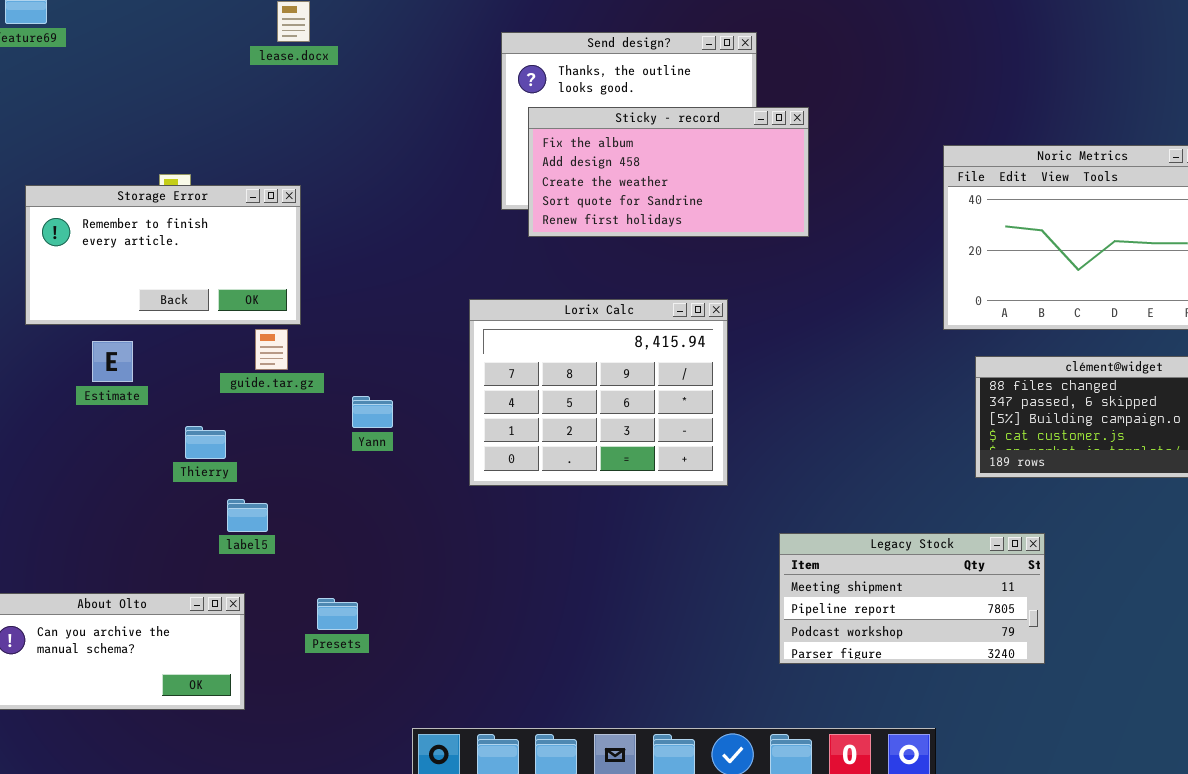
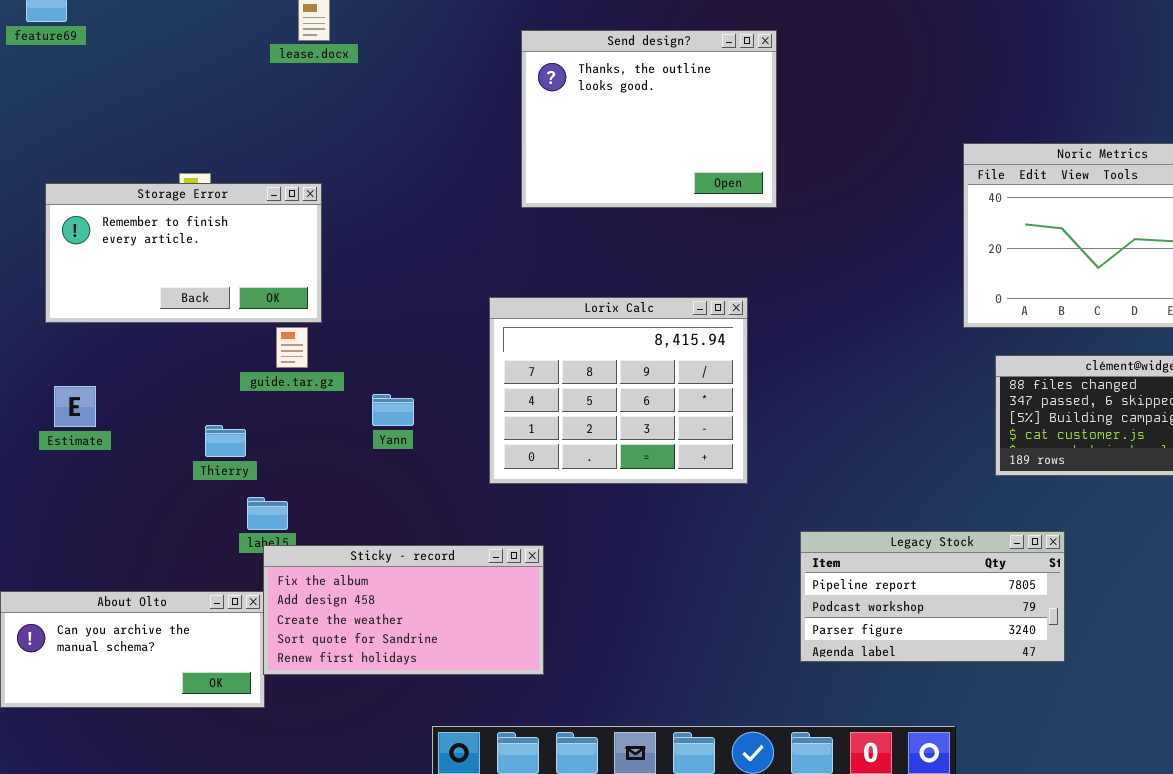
Sticky - record: [528,107,809,237] -> [263,545,544,675], moved
Estimate: [92,341,133,382] -> [54,386,96,427], moved
Legacy Stock: [779,533,1045,664] -> [800,531,1065,662], scrolled down 1 row

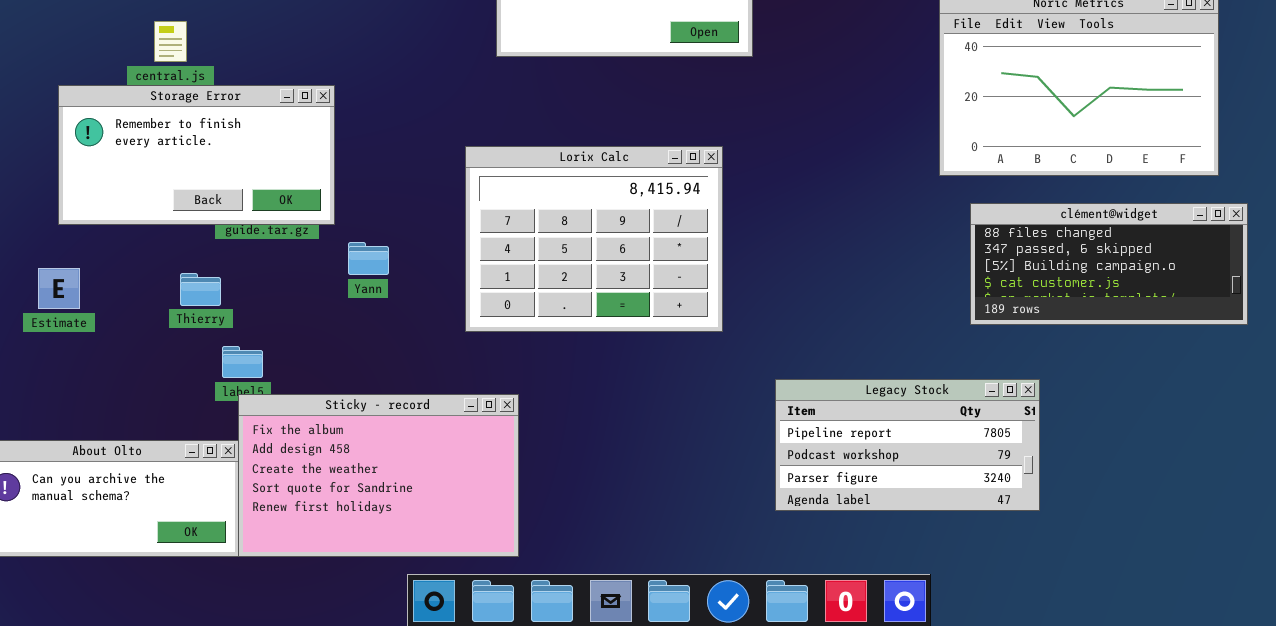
Storage Error: [45,183,322,323] -> [58,85,335,225], moved
Estimate: [54,386,96,427] -> [38,268,80,309], moved
Sticky - record: [263,545,544,675] -> [238,394,519,557], resized

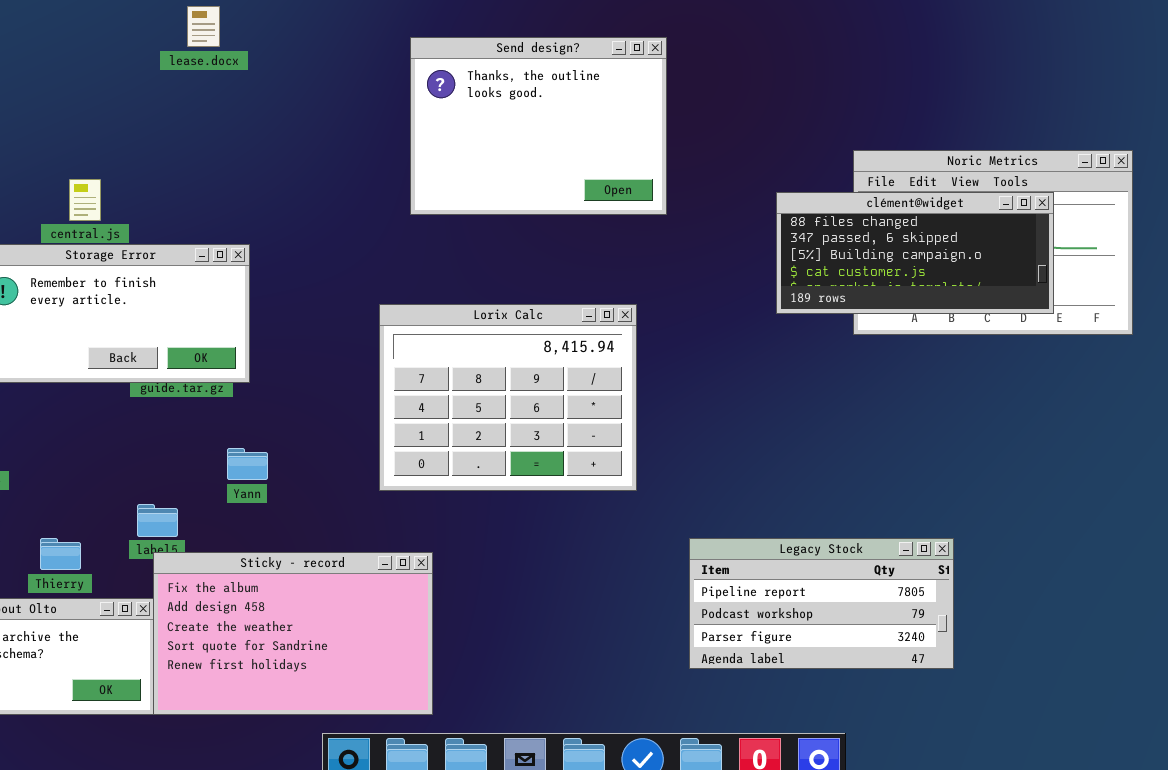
clément@widget: [970,203,1248,325] -> [776,192,1054,314], moved
Yann: [348,242,389,275] -> [227,448,268,480], moved
Thierry: [180,273,221,306] -> [40,538,81,570], moved

